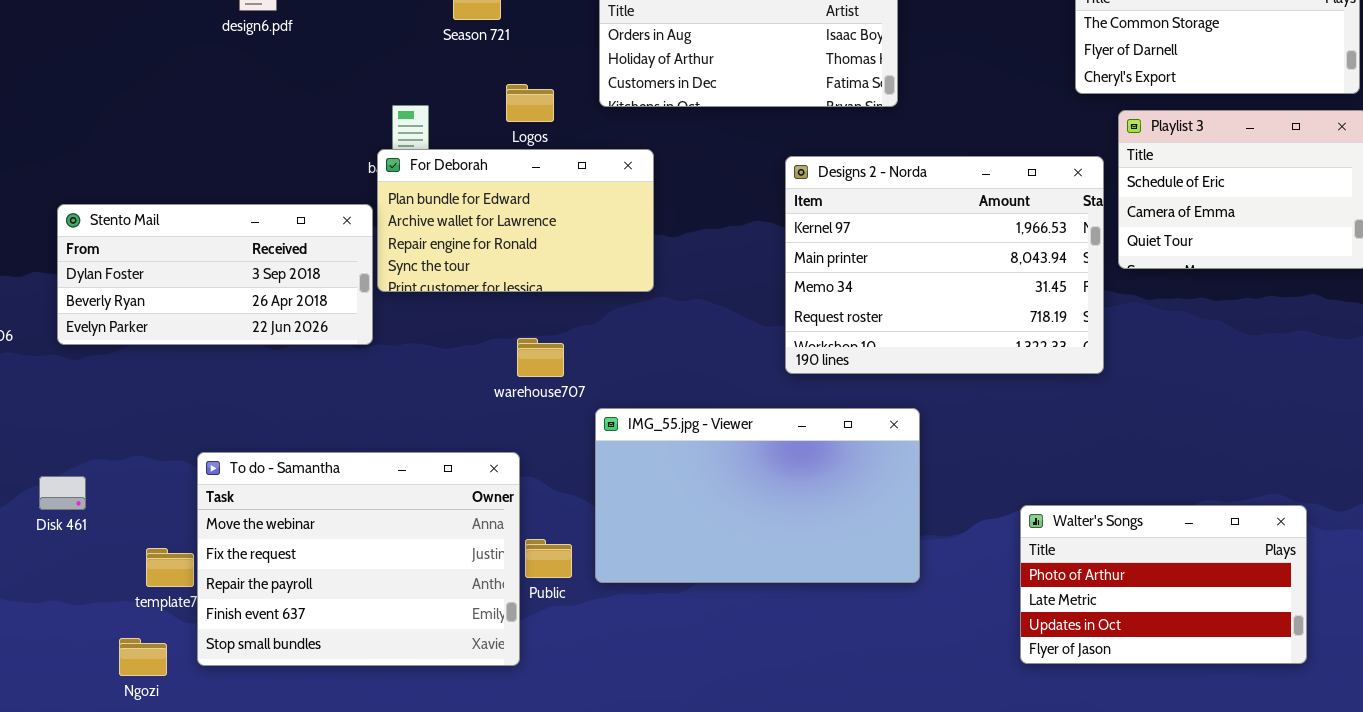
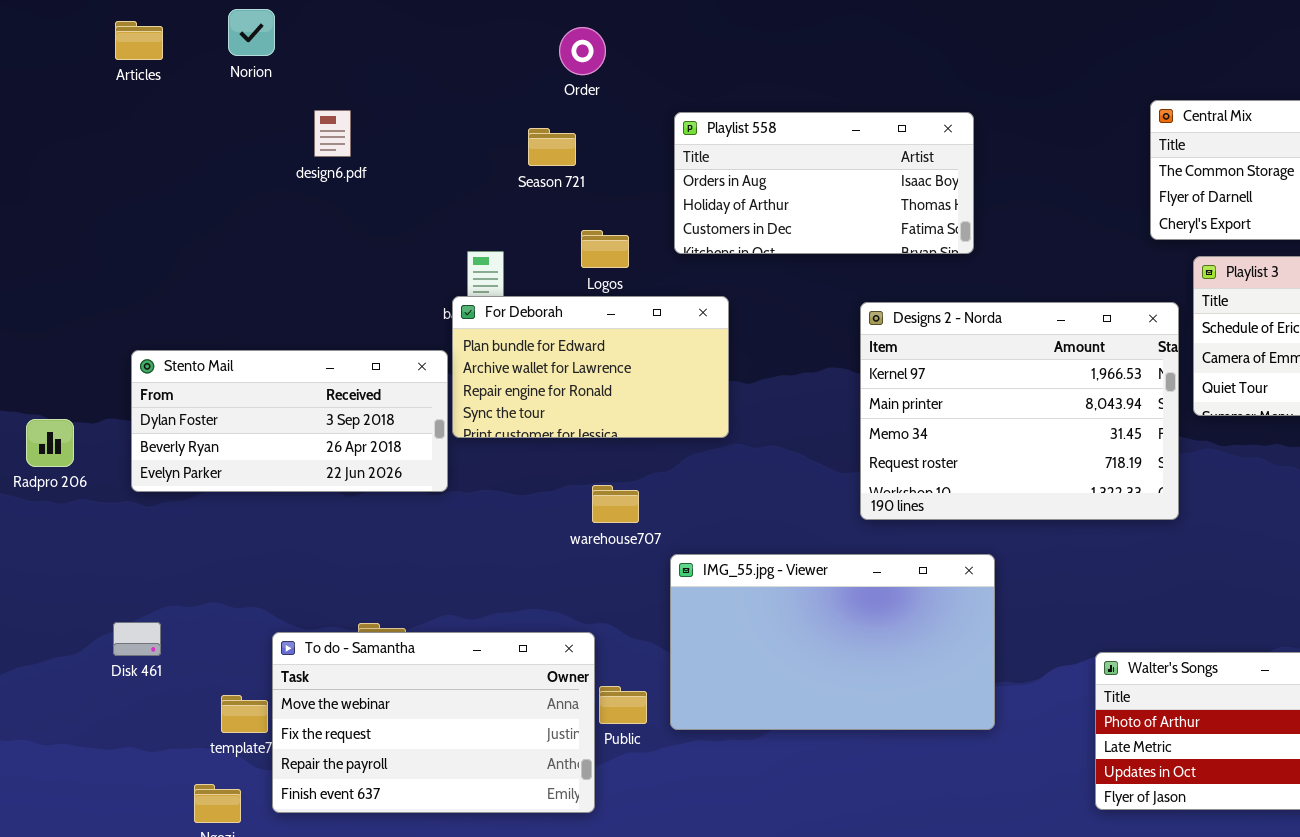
To do - Samantha: [197,452,520,666] -> [272,632,595,813], resized

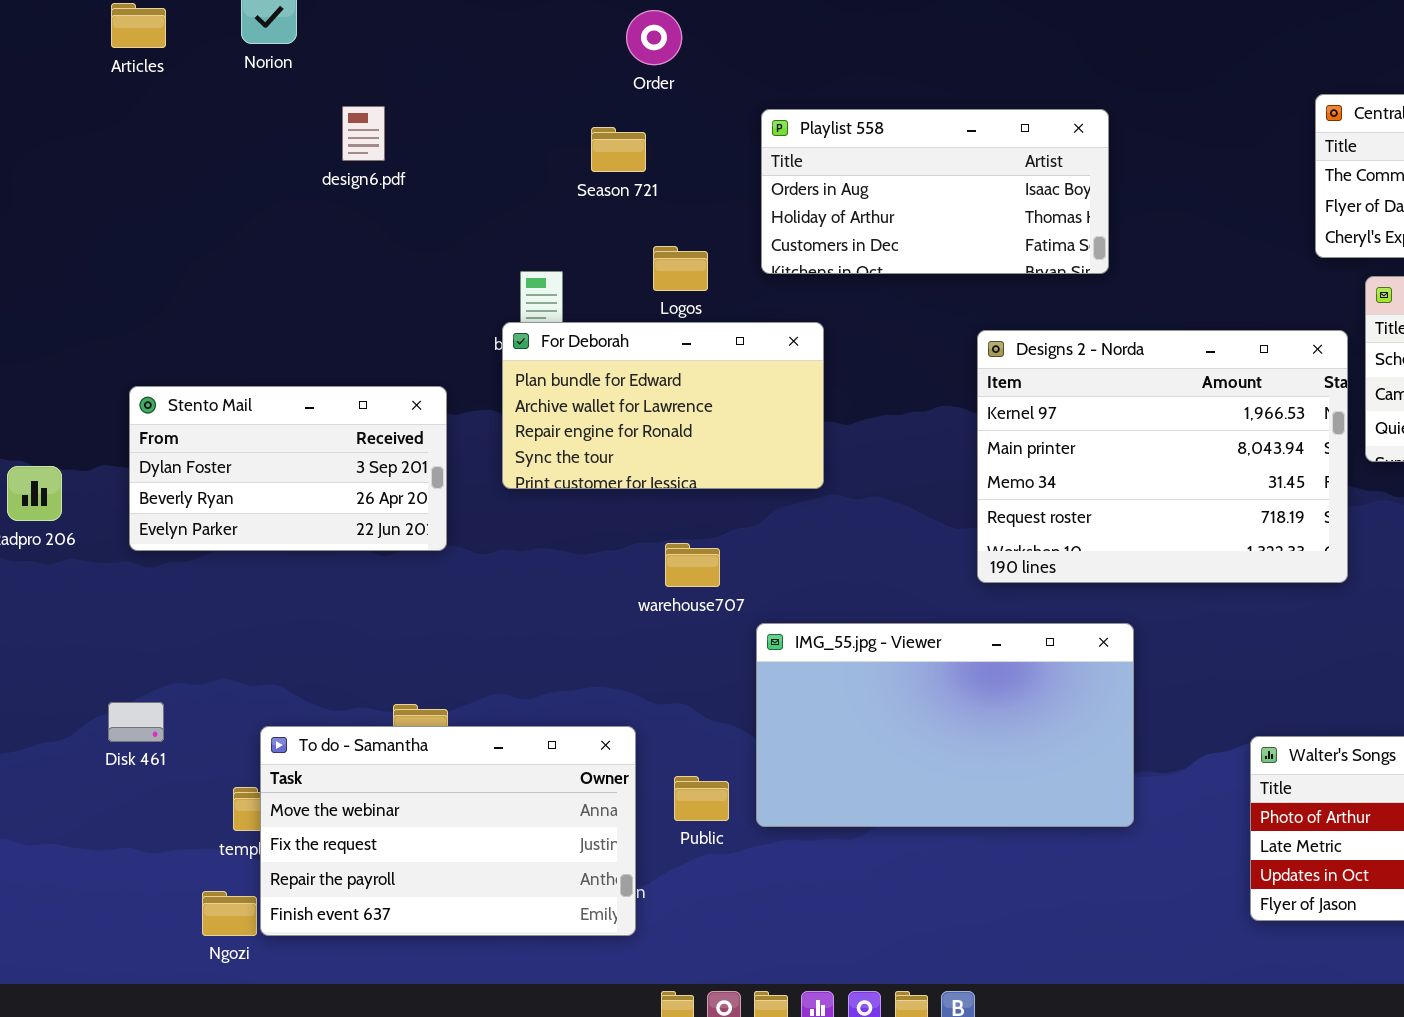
Stento Mail: [131,350,448,492] -> [129,386,447,551], resized
To do - Samantha: [272,632,595,813] -> [260,726,636,936], moved

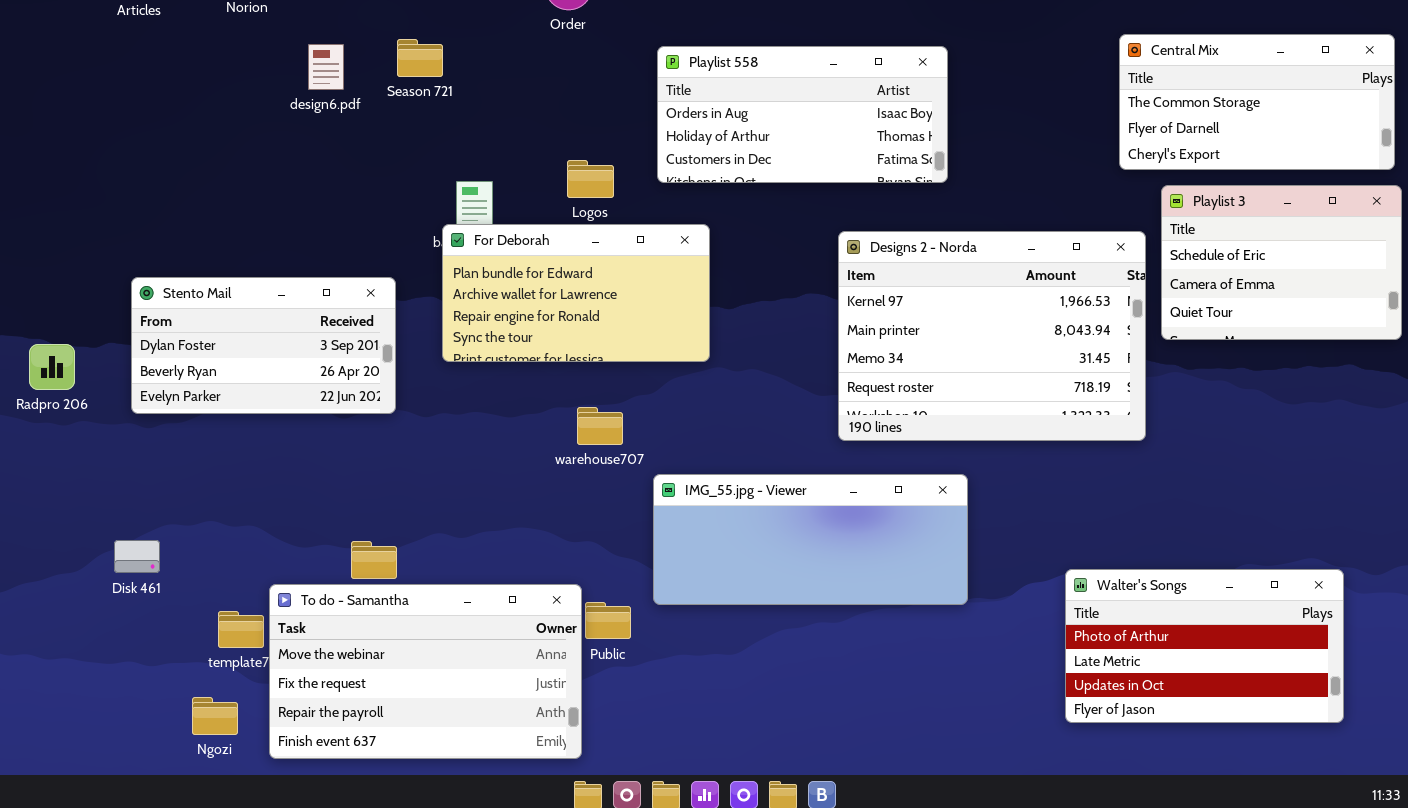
Season 721: [591,127,646,172] -> [397,39,443,77], moved
IMG_55.jpg - Viewer: [756,623,1134,827] -> [653,474,968,605], resized
To do - Samantha: [260,726,636,936] -> [269,584,582,759], moved

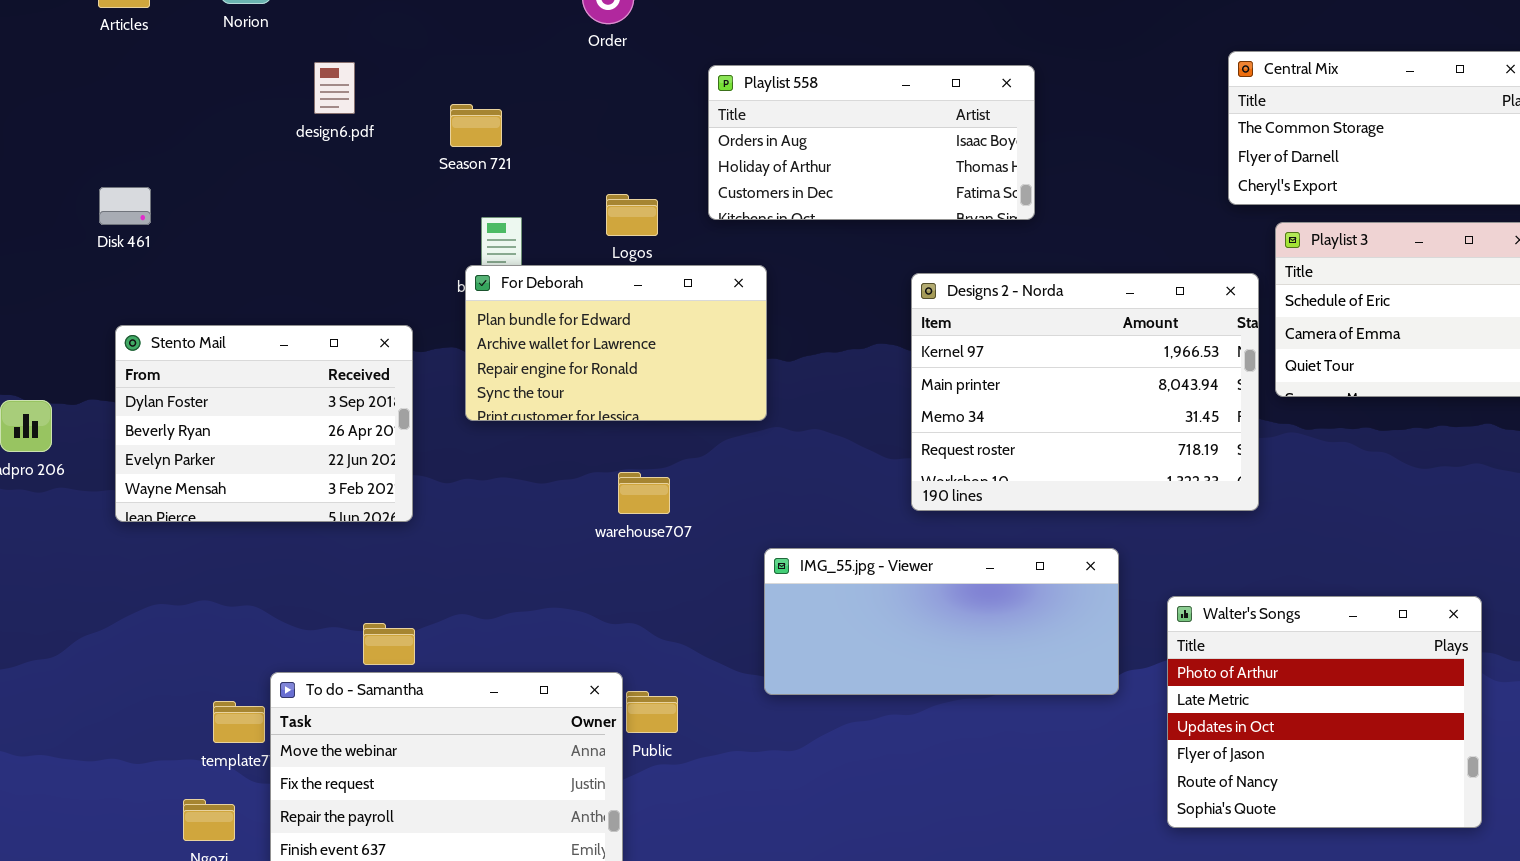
Season 721: [397,39,443,77] -> [450,104,502,147], moved
Stento Mail: [131,277,396,414] -> [115,325,413,522], resized
IMG_55.jpg - Viewer: [653,474,968,605] -> [764,548,1119,695], moved
Disk 461: [114,540,160,573] -> [99,187,151,225], moved
Walter's Songs: [1065,569,1344,723] -> [1167,596,1482,828], resized

